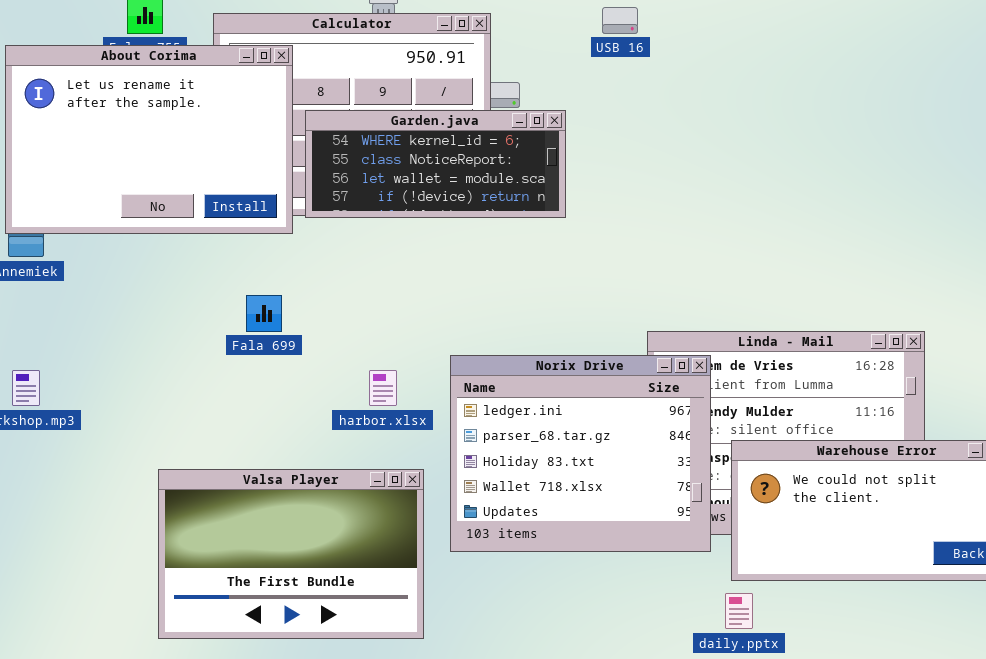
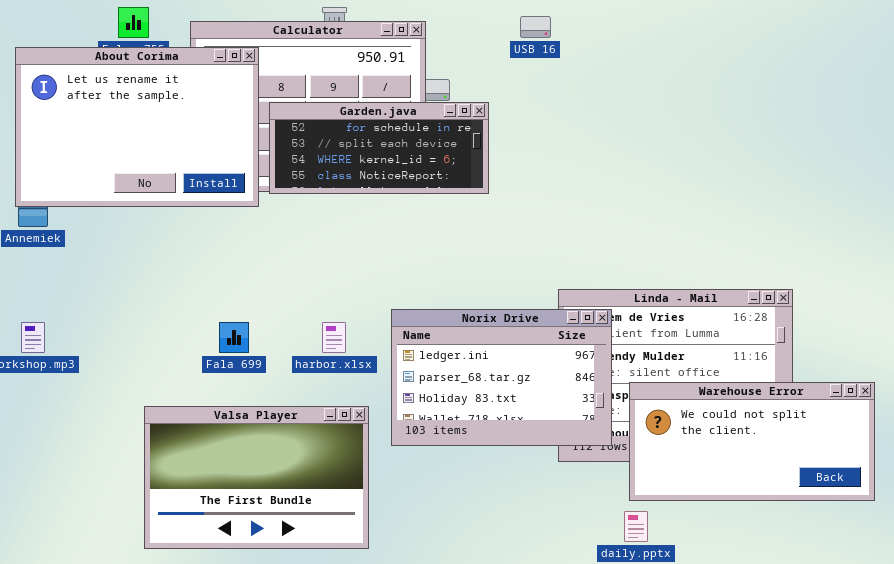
Garden.java: [305,110,566,218] -> [269,102,489,194], scrolled up 2 rows
Fala 699: [246,295,282,332] -> [219,322,249,353], moved
Norix Drive: [450,355,711,552] -> [391,309,612,446], resized

